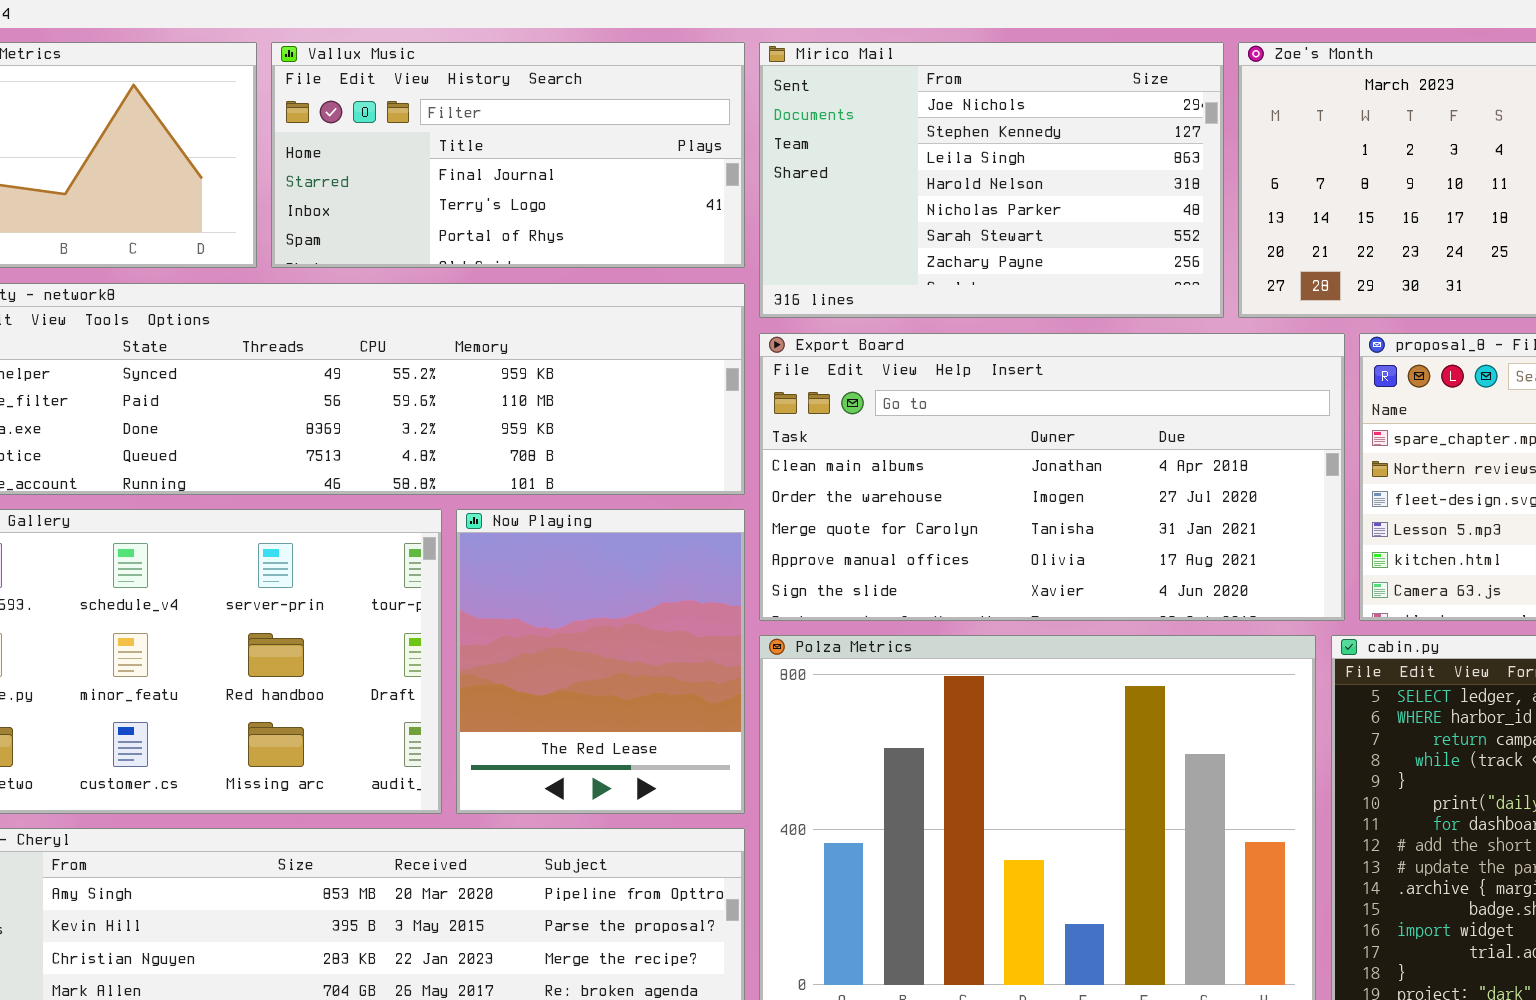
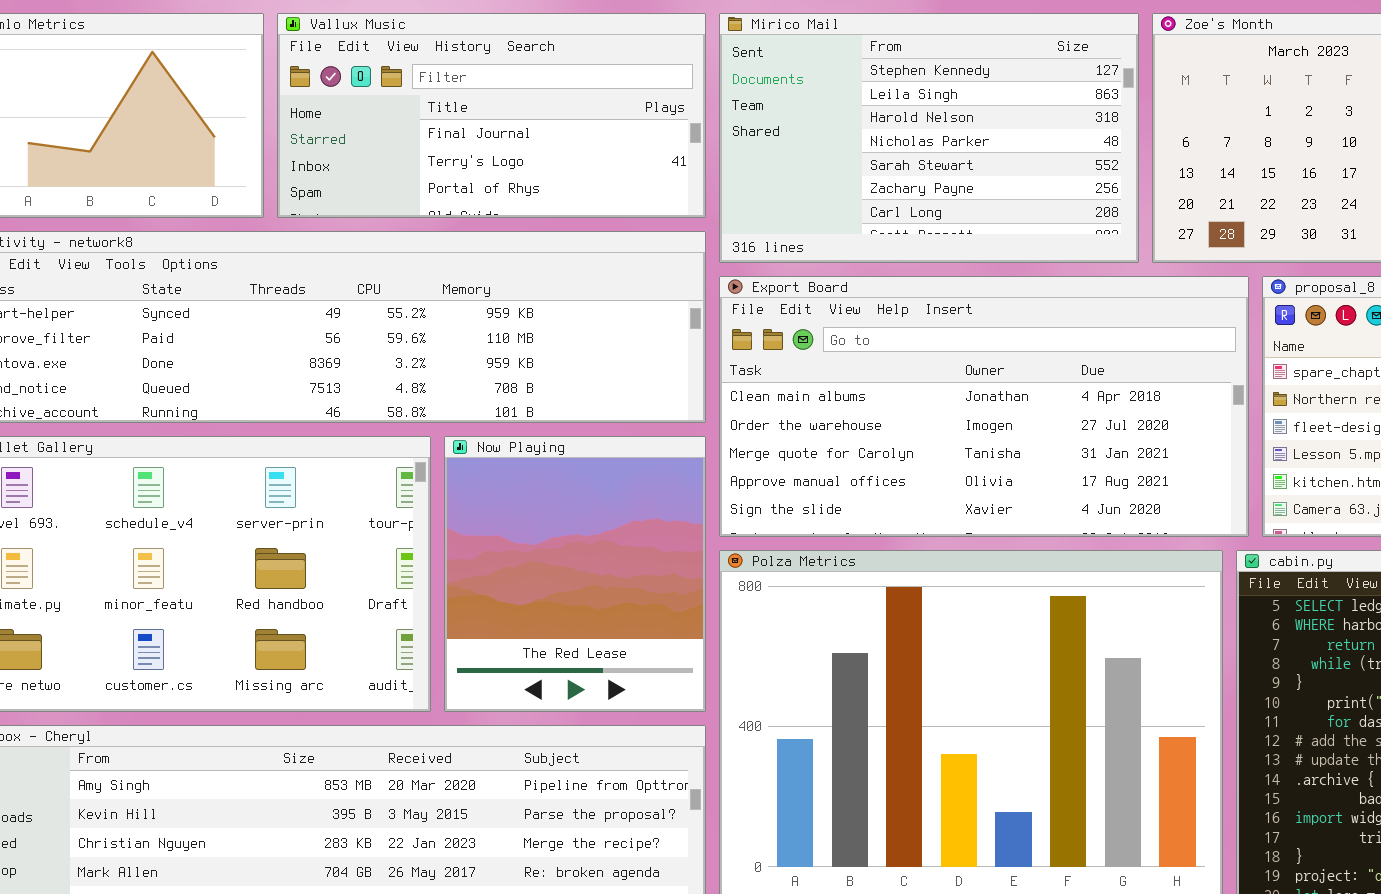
Mirico Mail: [759,42,1224,318] -> [719,13,1139,263], scrolled down 1 row

